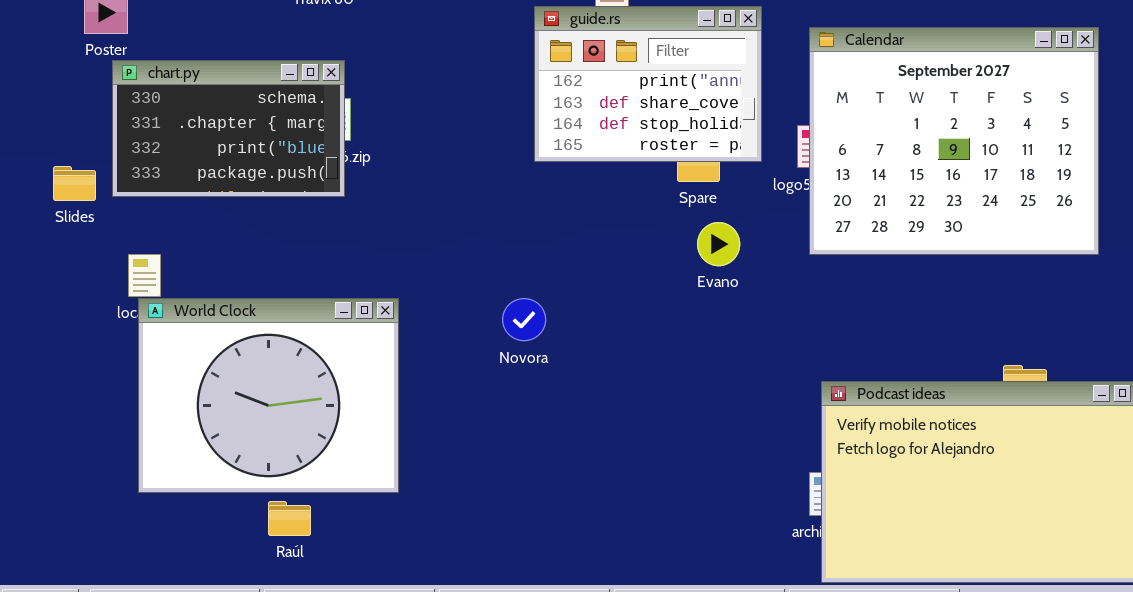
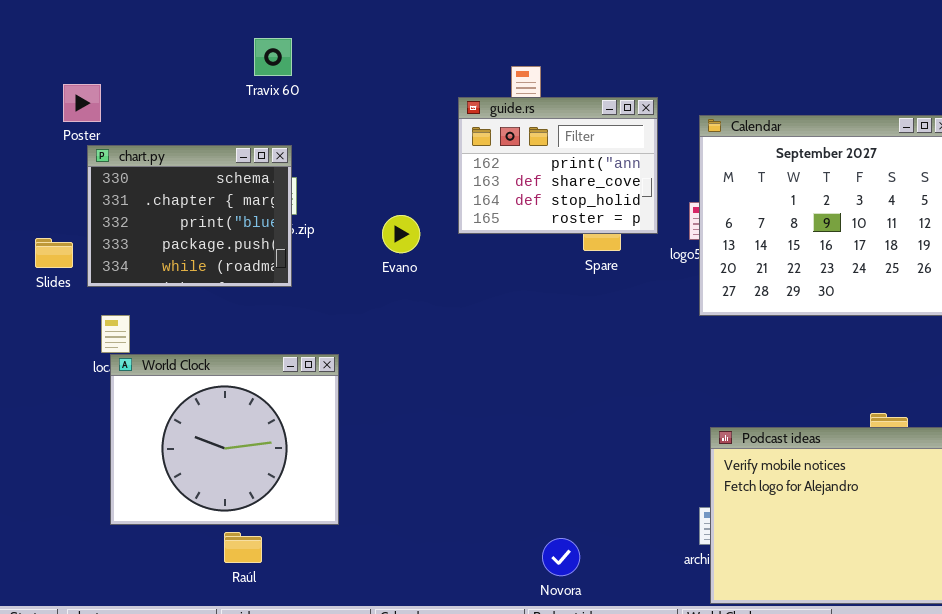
chart.py: [112,60,345,197] -> [87,145,292,287], resized
Evano: [697,222,740,266] -> [382,215,420,253], moved
Novora: [502,298,546,341] -> [542,538,580,576], moved

